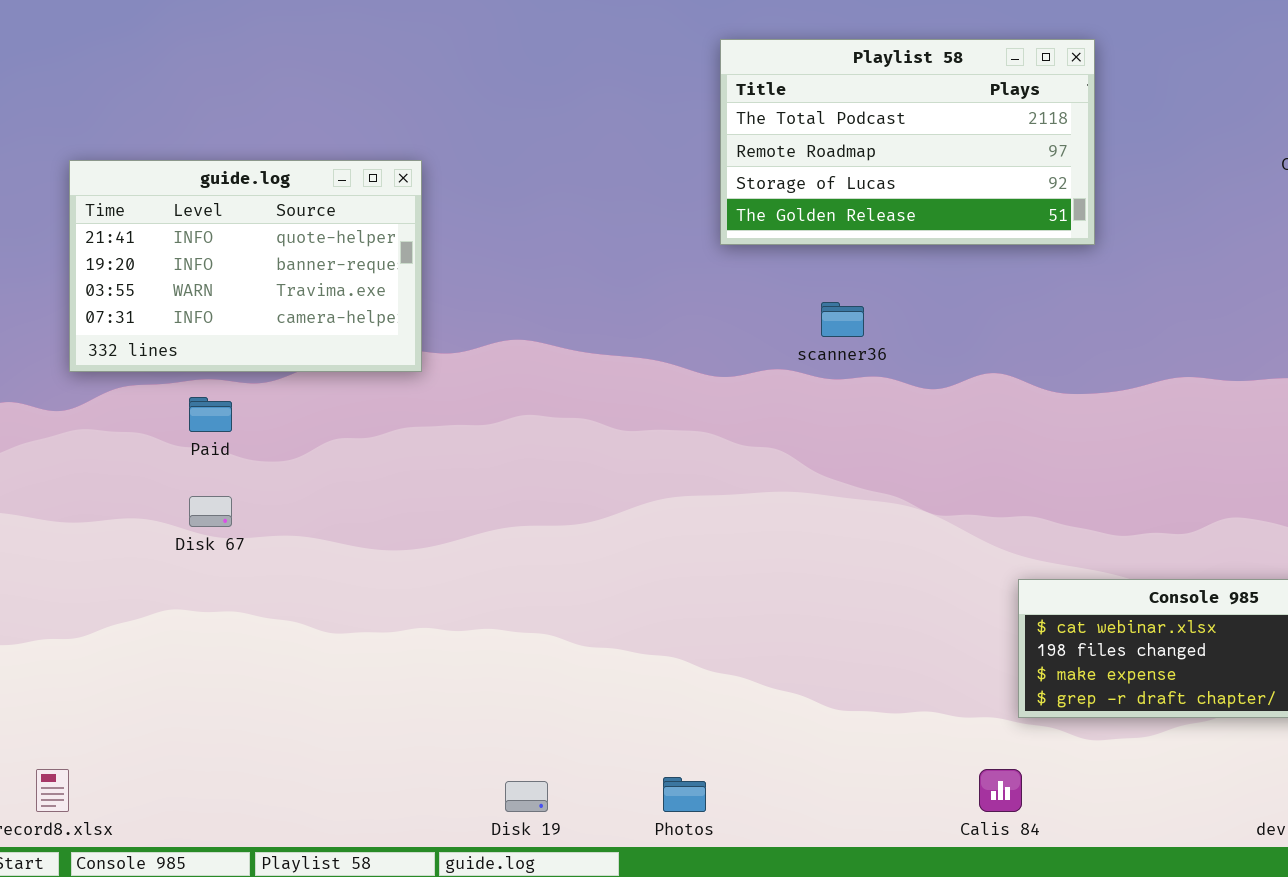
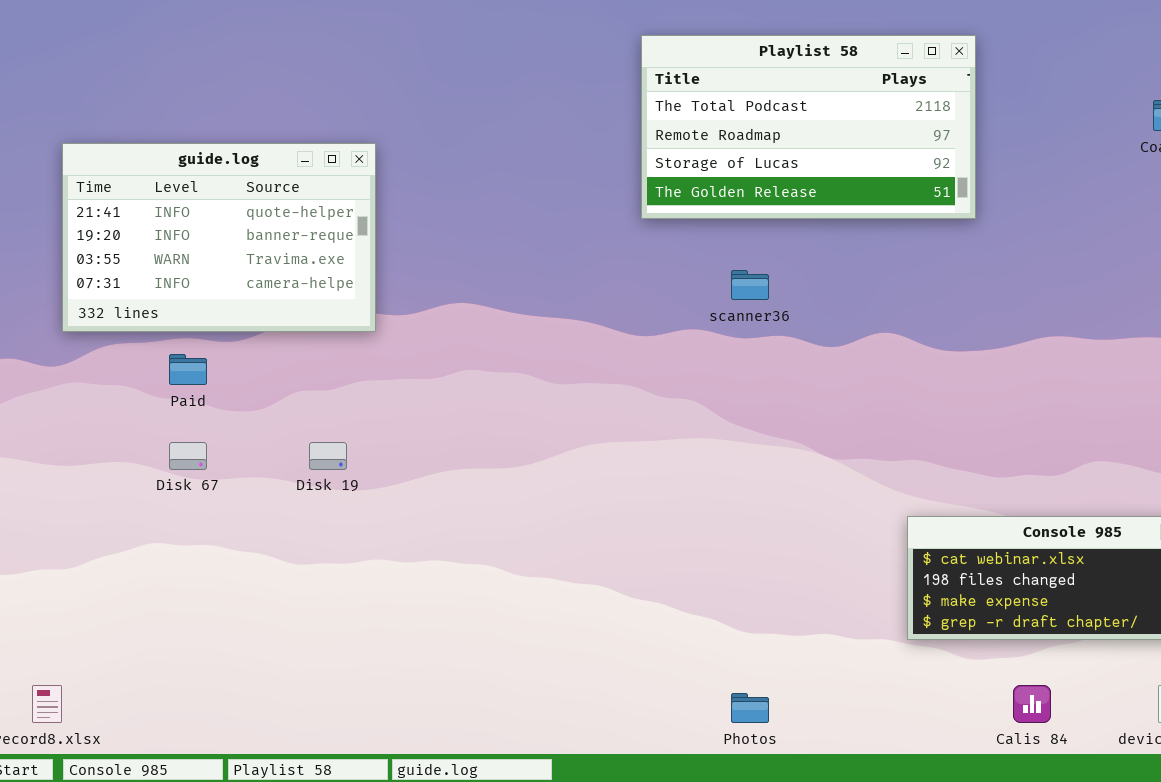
Calis 84: [979,769,1022,812] -> [1013,685,1051,723], moved
Photos: [663,777,706,812] -> [731,693,769,723], moved
Disk 19: [505,781,548,812] -> [309,442,347,470], moved

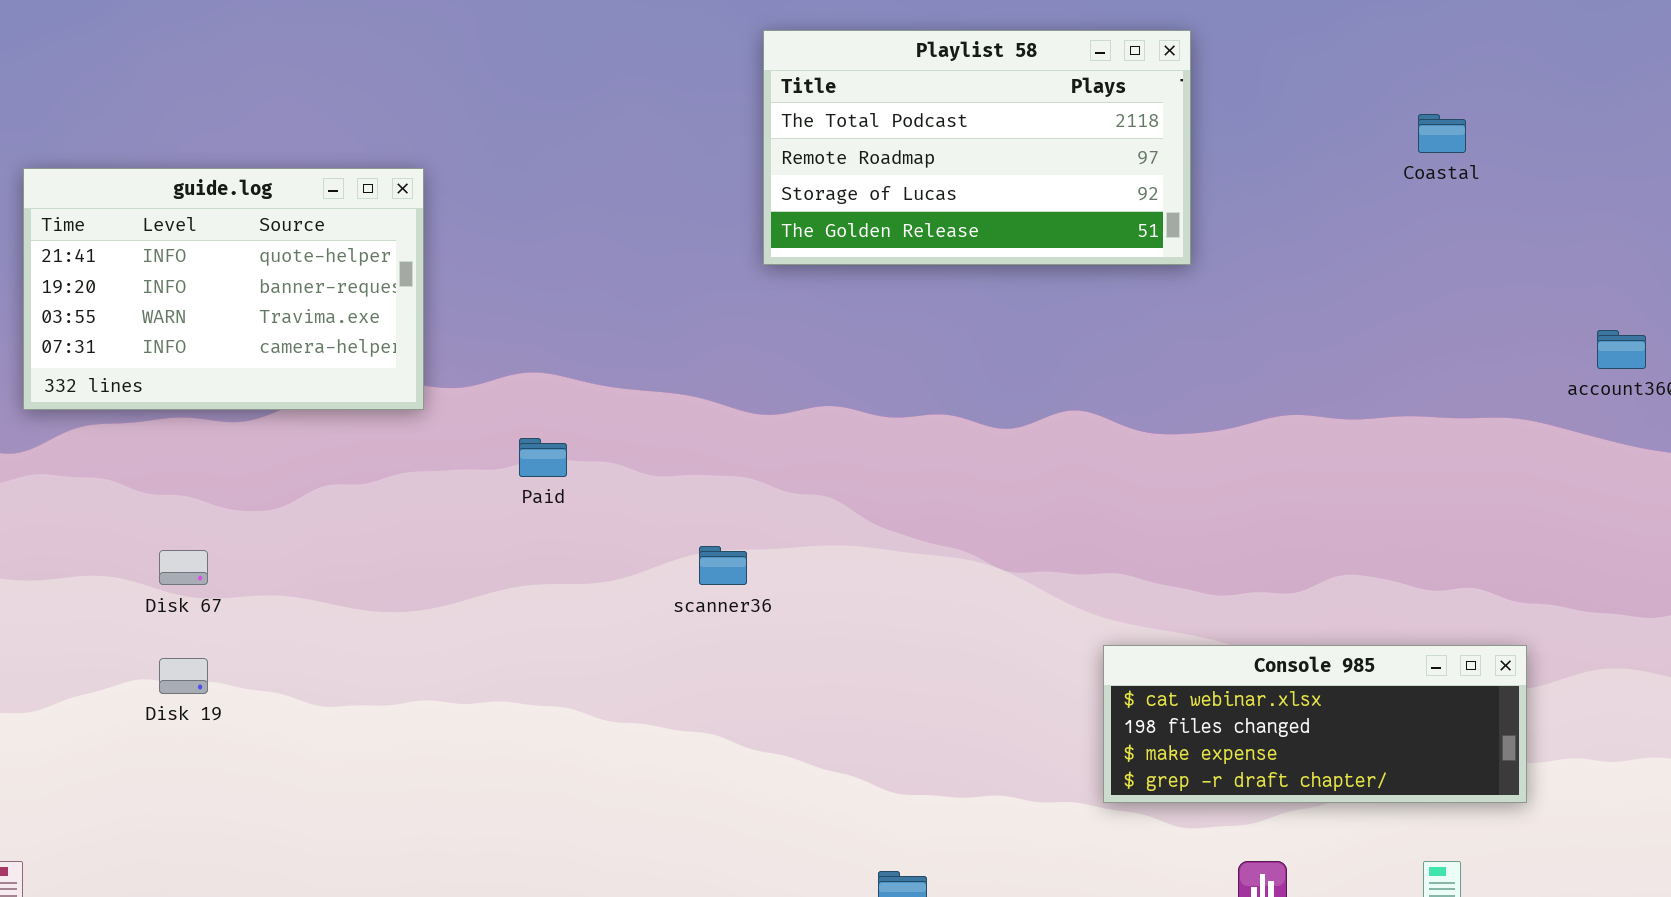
scanner36: [731,270,769,300] -> [699,546,747,585], moved
Paid: [169,354,207,385] -> [519,438,567,477], moved
Disk 19: [309,442,347,470] -> [159,658,208,694], moved

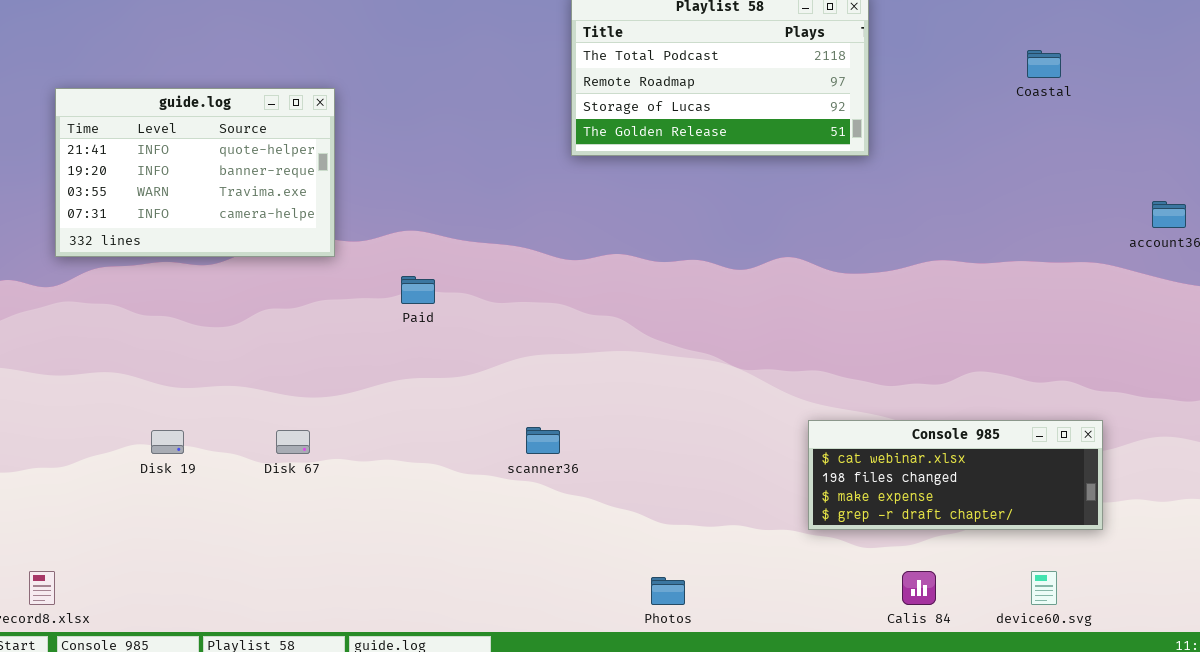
scanner36: [699,546,747,585] -> [526,427,560,454], moved
Disk 67: [159,550,208,585] -> [276,430,310,454], moved

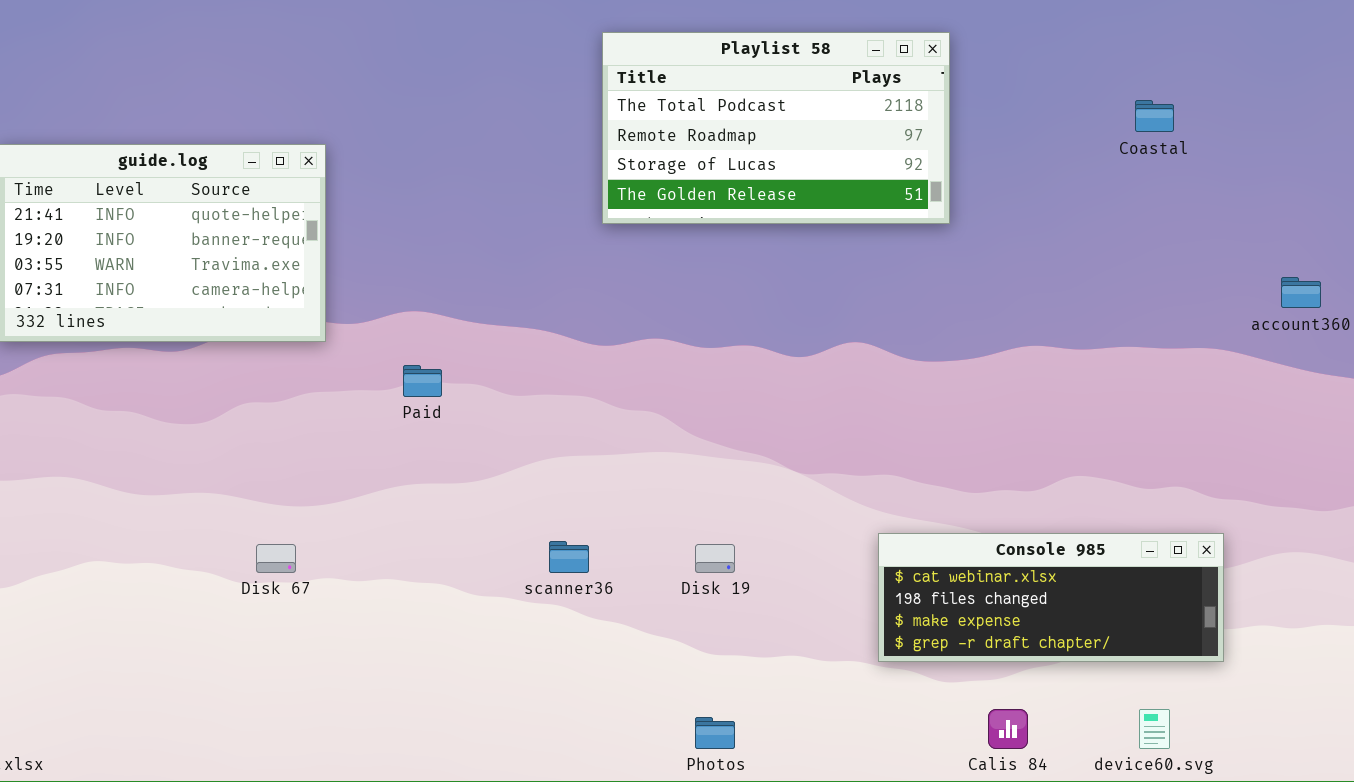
Disk 19: [151,430,184,454] -> [695,544,735,573], moved

